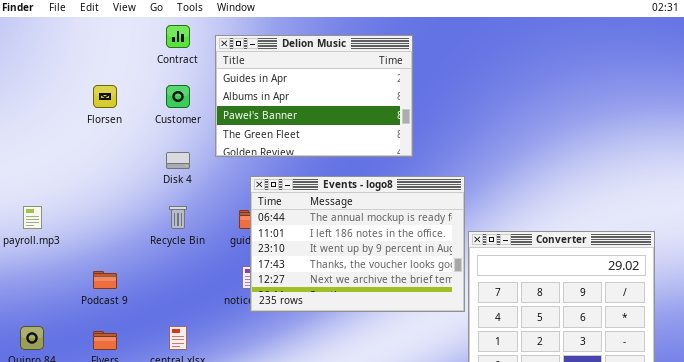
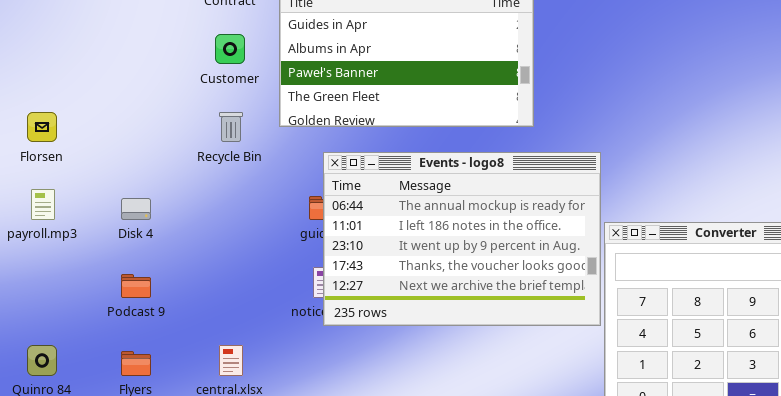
Florsen: [93,85,117,108] -> [27,112,57,142], moved
Disk 4: [166,152,190,169] -> [121,198,151,220], moved
Recycle Bin: [169,206,187,229] -> [219,112,243,142], moved

